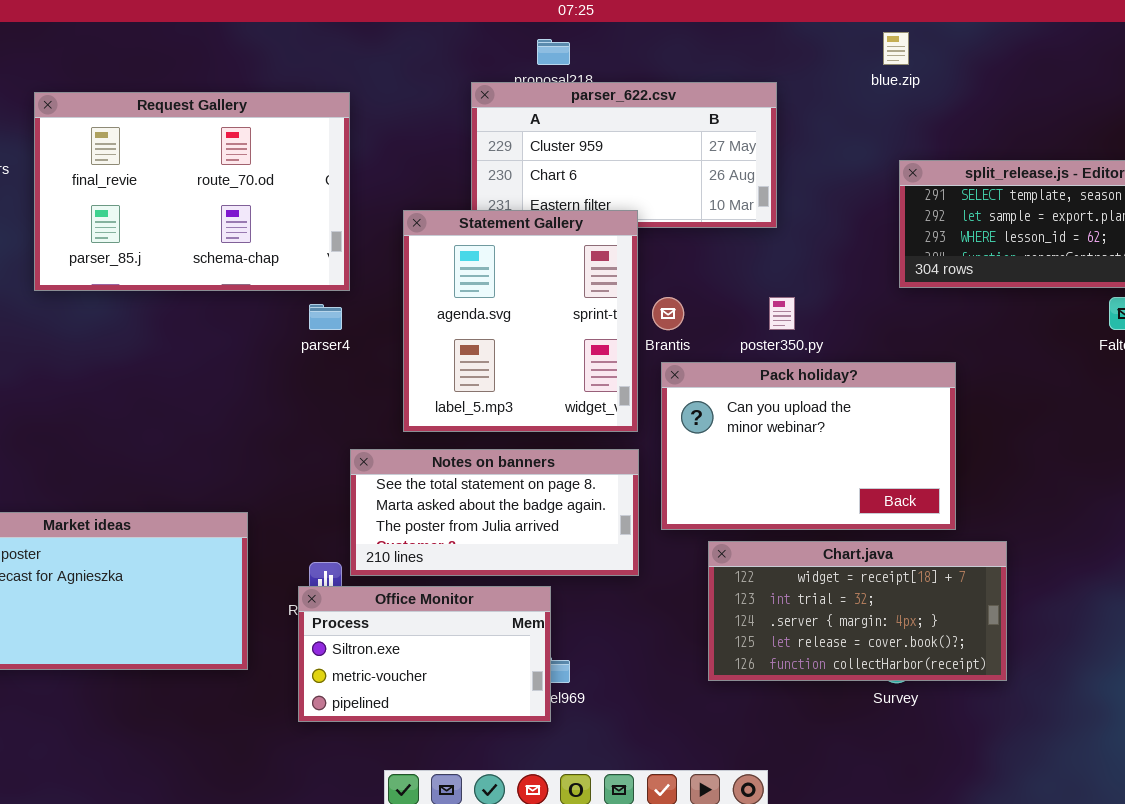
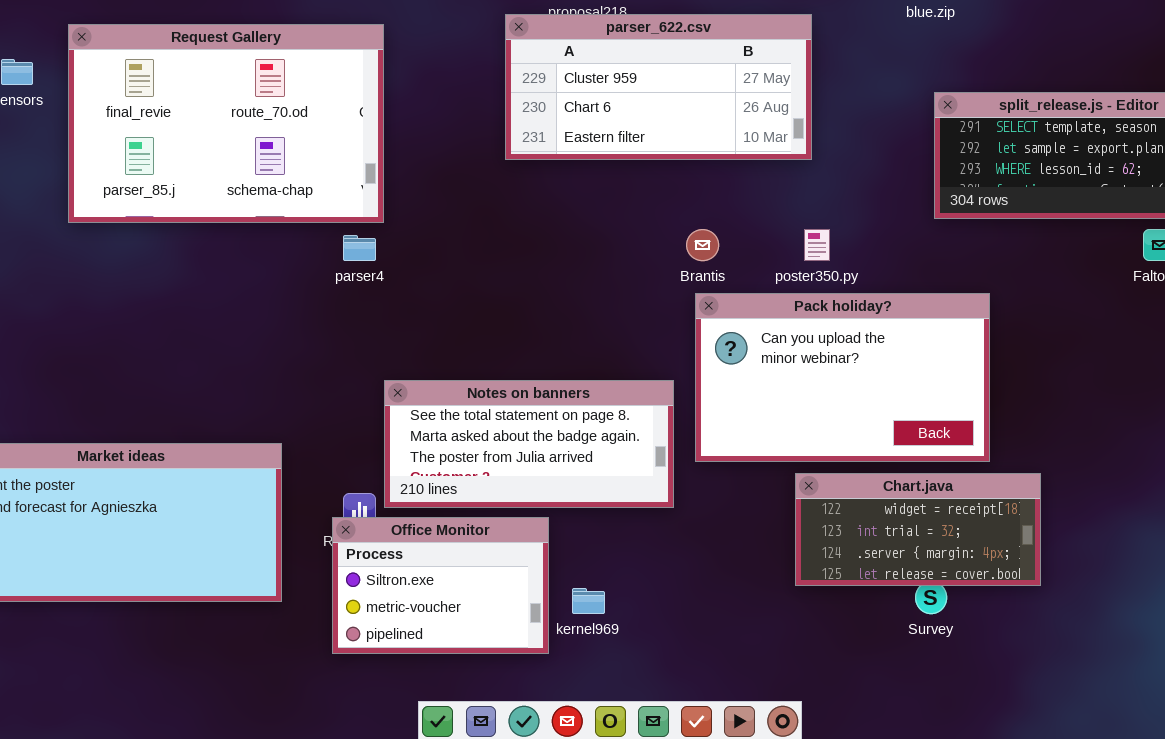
Statement Gallery: [403,210,638,432] -> none, closed
Chart.java: [708,541,1007,681] -> [795,473,1041,586], resized
Office Monitor: [298,586,551,722] -> [332,517,549,654], resized

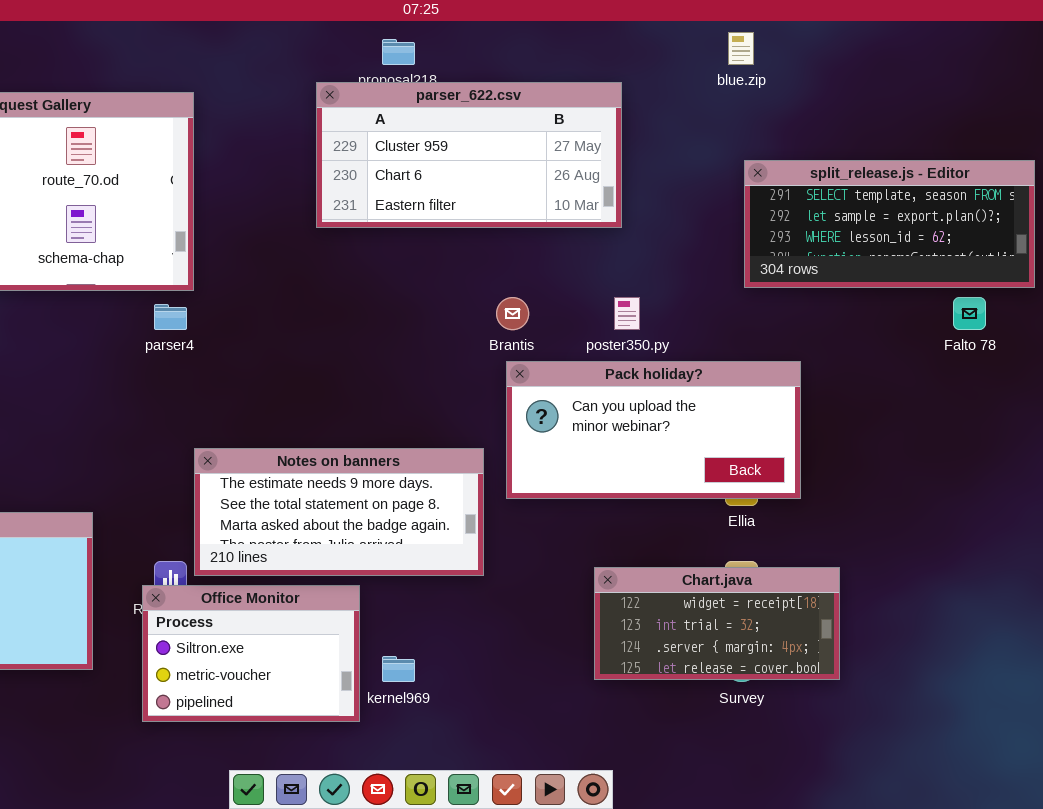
Pack holiday?: [695,293,990,462] -> [506,361,801,499], resized
Notes on banners: [384,380,674,508] -> [194,448,484,576], scrolled up 1 row
Chart.java: [795,473,1041,586] -> [594,567,840,680], moved

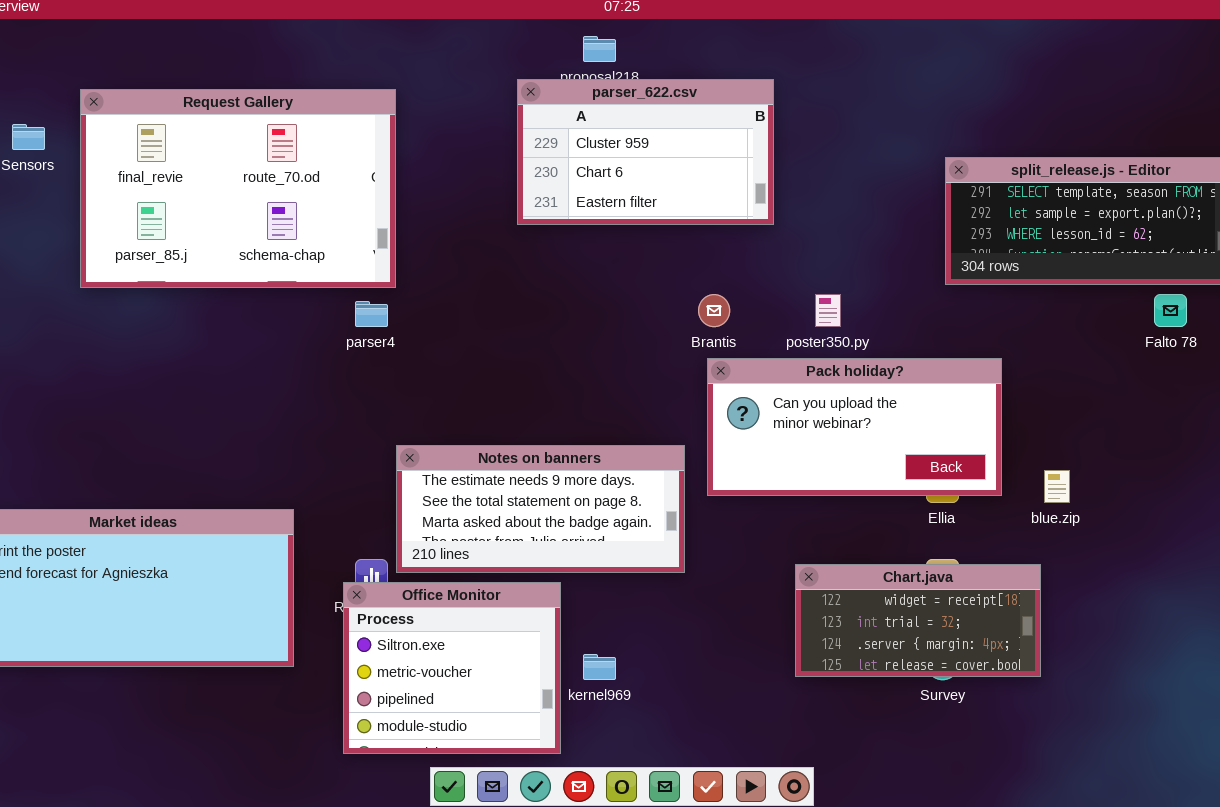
blue.zip: [728,32,754,65] -> [1044,470,1070,503], moved
parser_622.csv: [316,82,622,228] -> [517,79,774,225], resized
Office Monitor: [142,585,360,722] -> [343,582,561,754], resized

